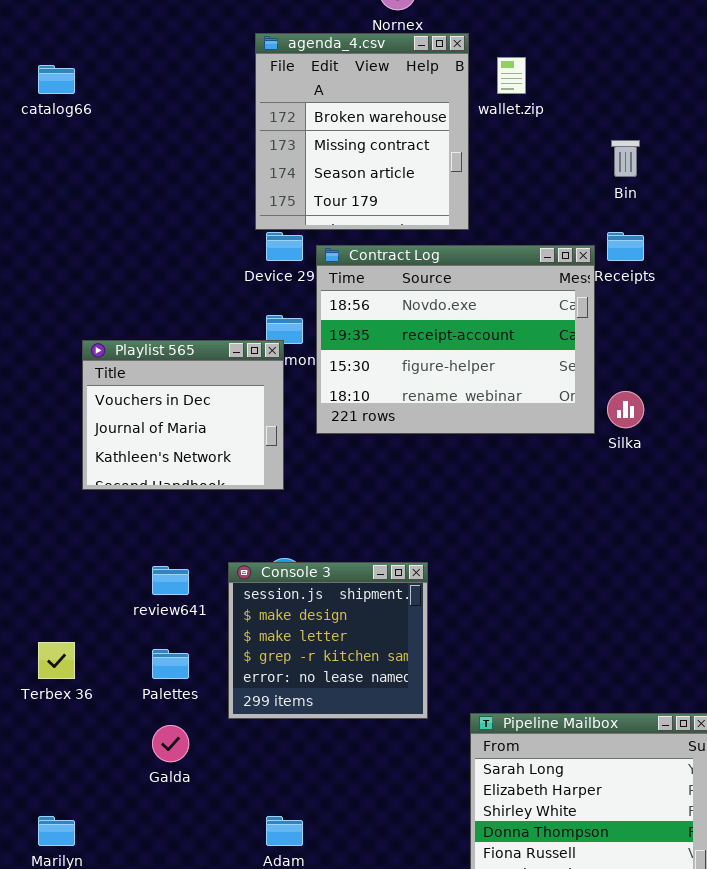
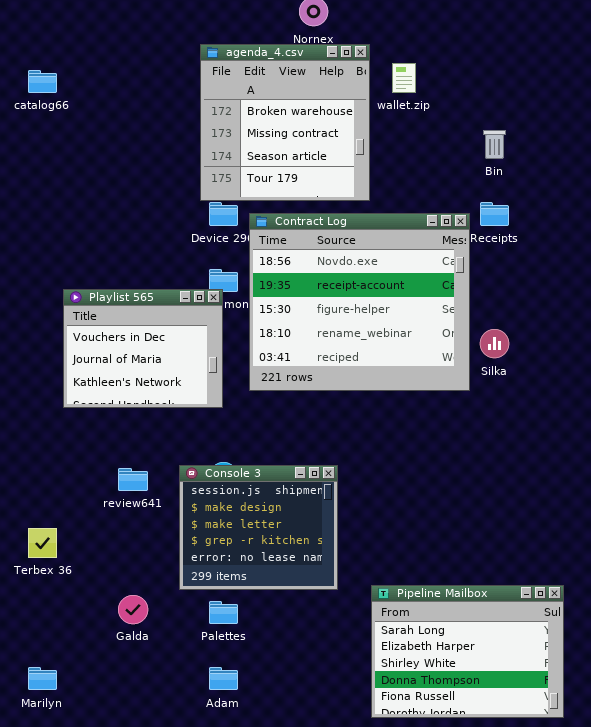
Contract Log: [316,245,595,434] -> [249,213,470,391], resized
Palettes: [152,649,189,679] -> [209,601,238,624], moved

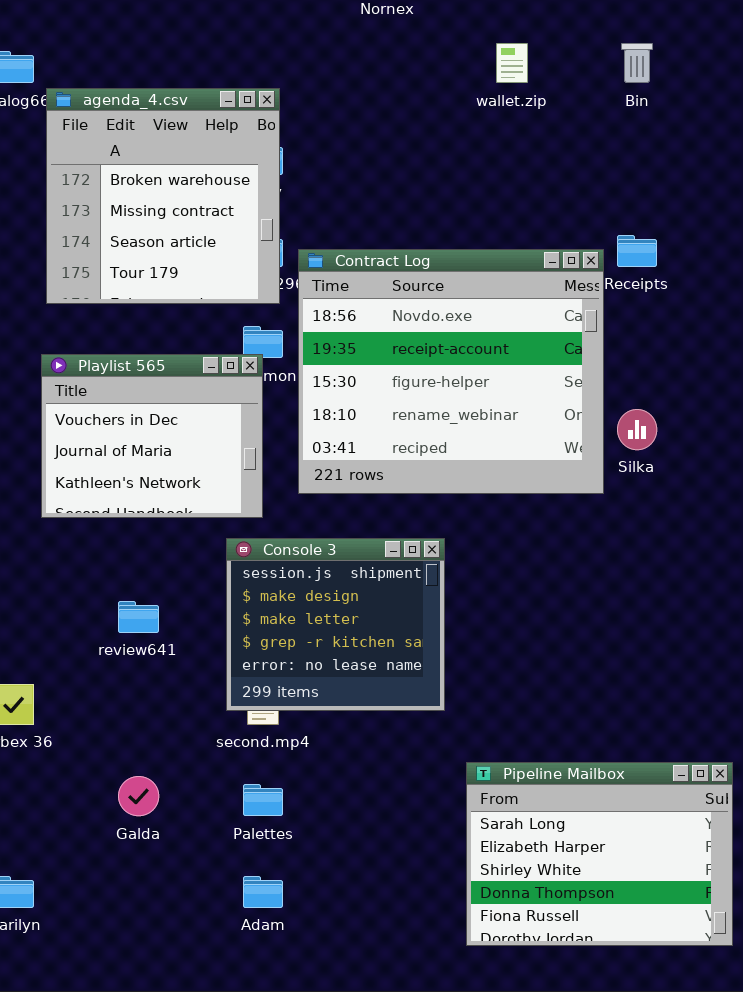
agenda_4.csv: [200,44,370,201] -> [46,88,280,304], moved
Bin: [483,130,506,159] -> [621,43,653,83], moved
Console 3: [179,465,338,590] -> [226,538,445,711], moved

